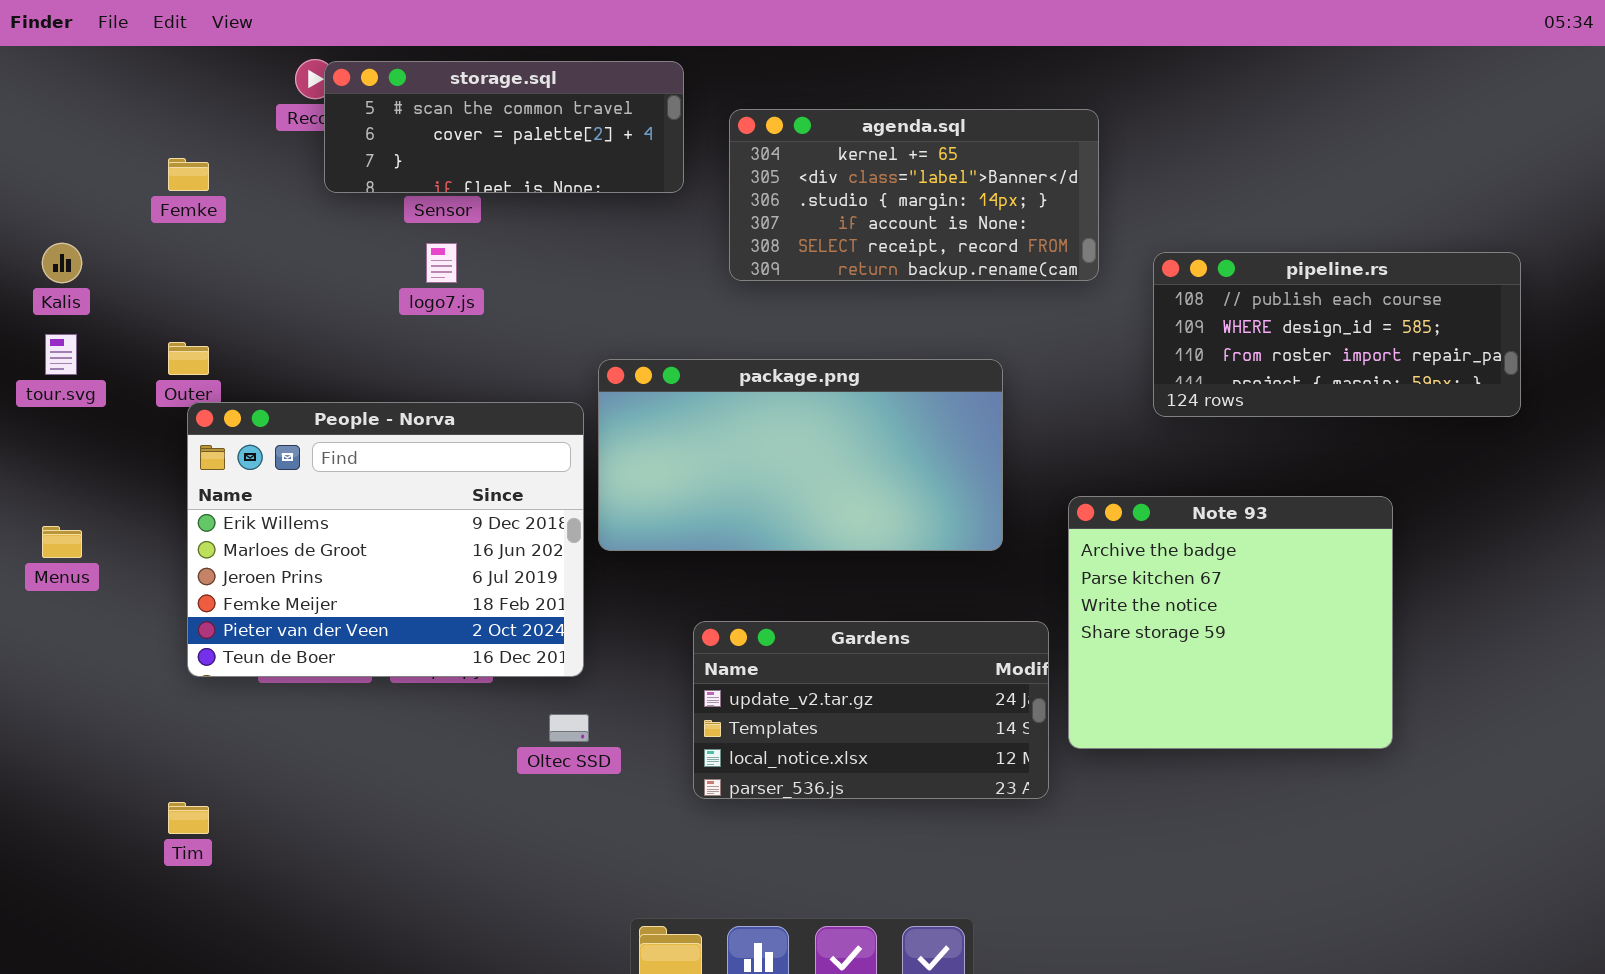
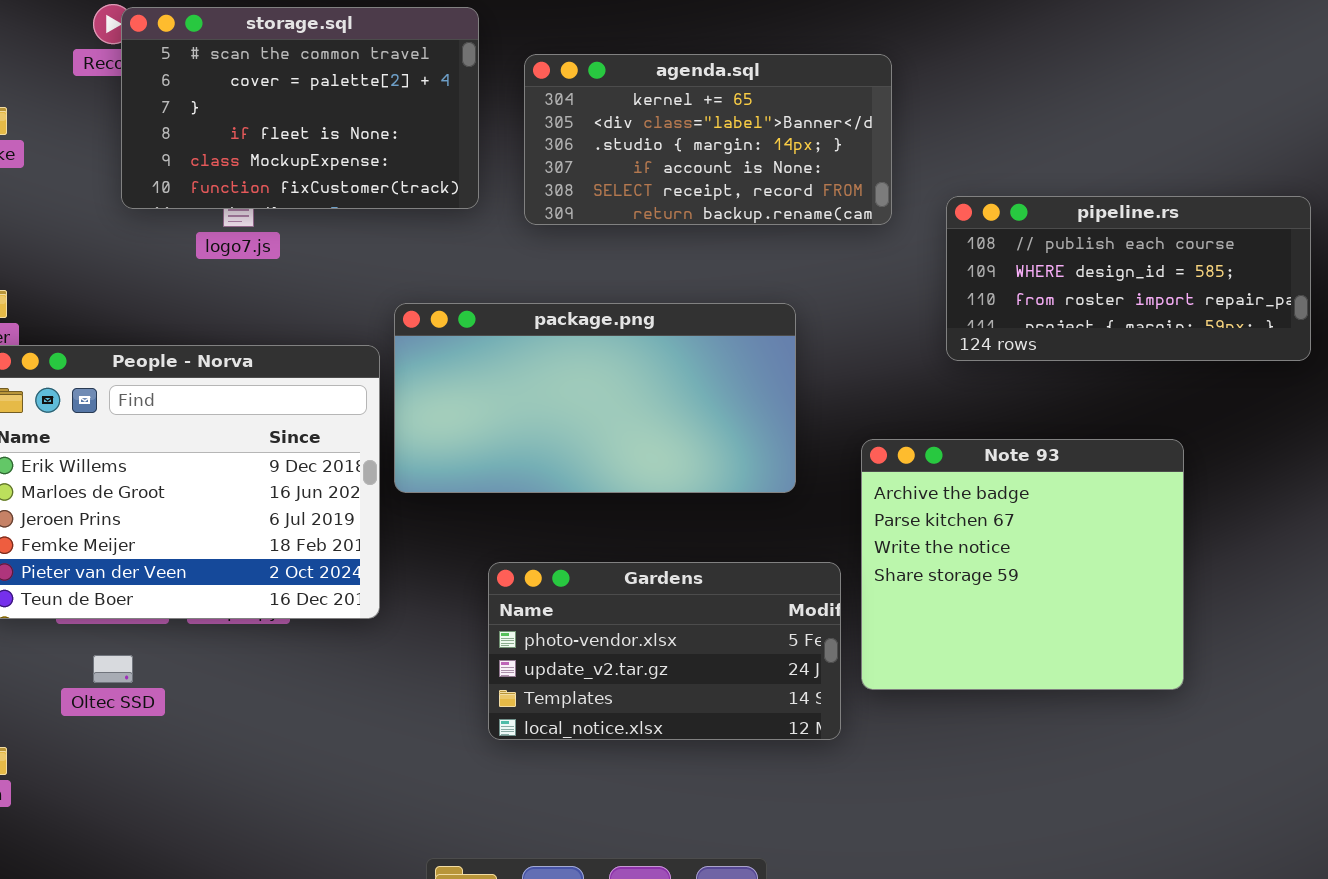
storage.sql: [324,61,684,193] -> [121,7,479,209], resized
Gardens: [693,621,1049,799] -> [488,562,841,740], scrolled up 1 row
Oltec SSD: [549,714,589,742] -> [93,655,133,683], moved

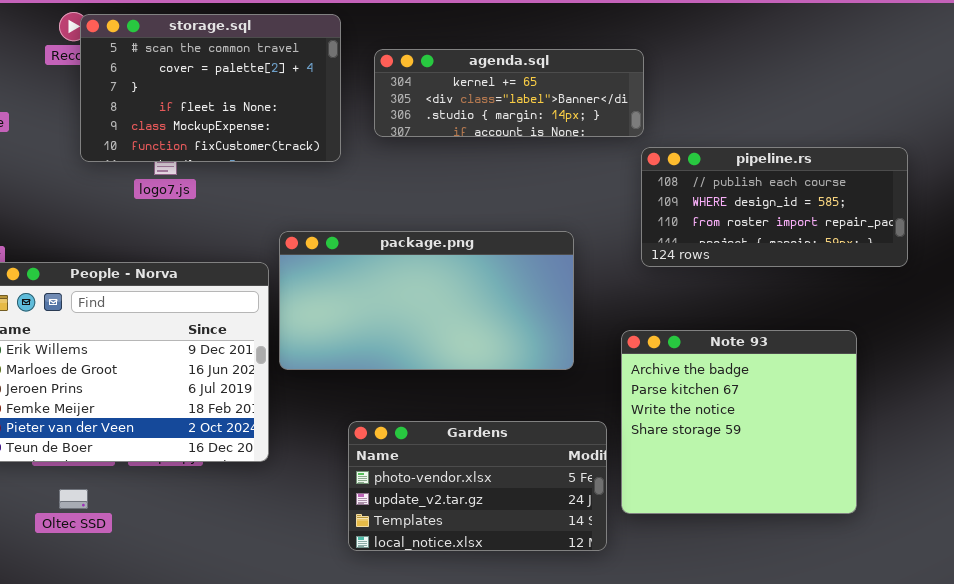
agenda.sql: [524,54,892,225] -> [374,49,644,137], resized
pipeline.rs: [946,196,1311,361] -> [641,147,908,267], moved

